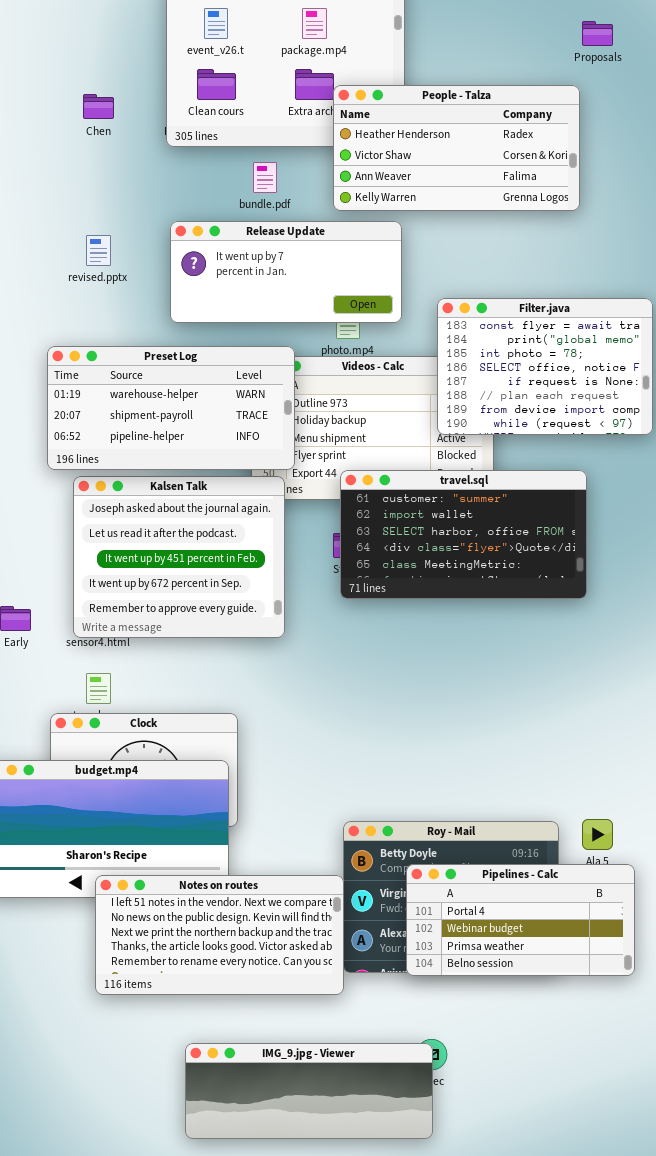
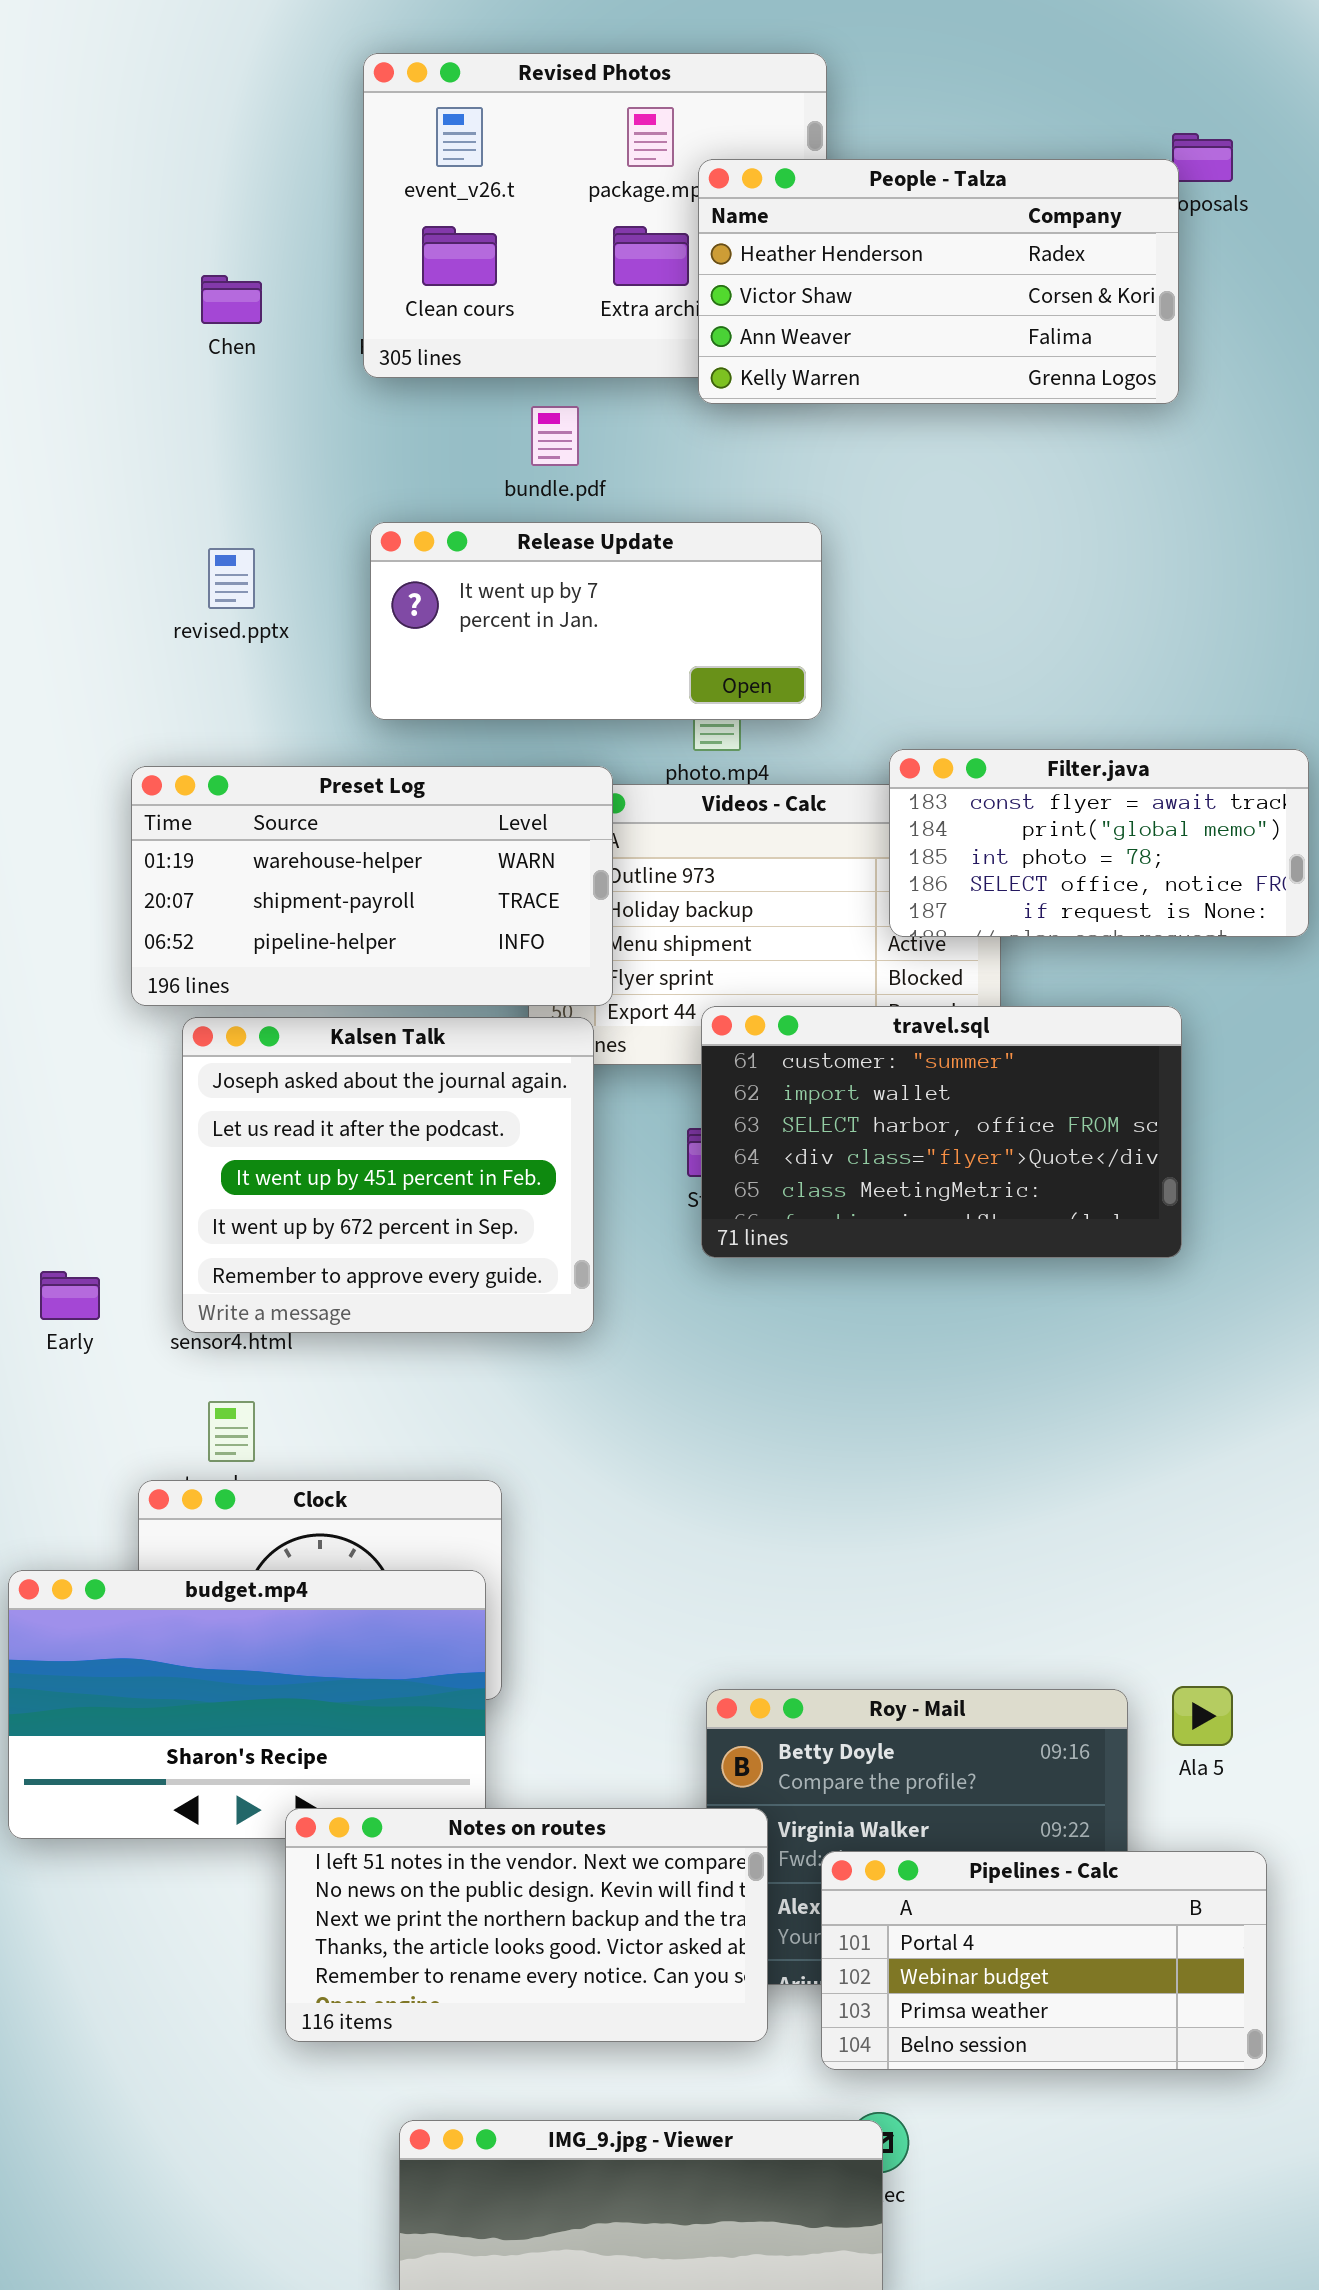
People - Talza: [333,85,580,211] -> [698,159,1179,404], moved
Filter.java: [437,298,653,435] -> [889,749,1309,937], resized
Pipelines - Calc: [406,864,635,976] -> [821,1851,1267,2070], moved
Notes on routes: [95,875,344,995] -> [285,1808,768,2042], moved

